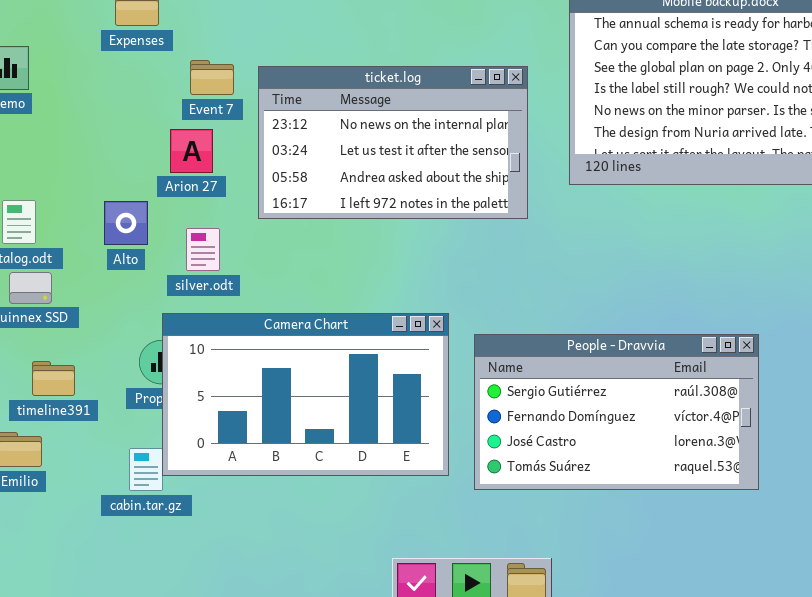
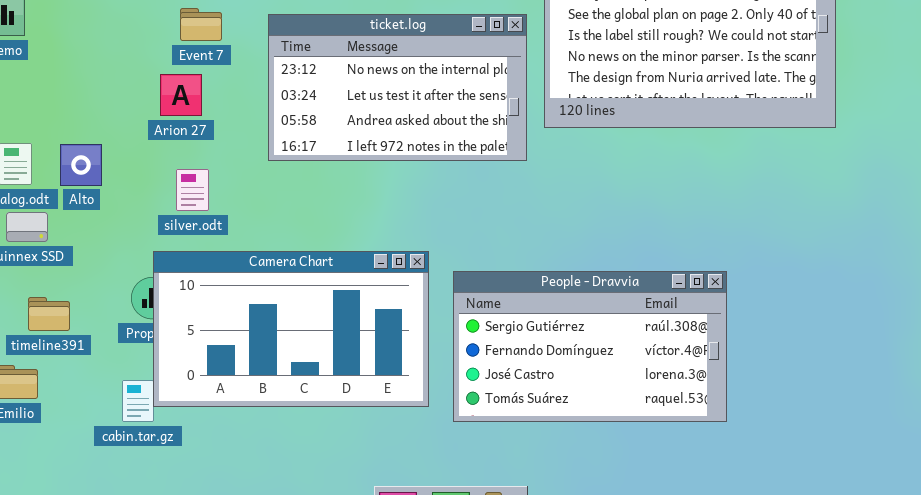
ticket.log: [258,66,528,219] -> [268,14,527,161], moved
Alto: [104,201,148,245] -> [60,144,102,186], moved

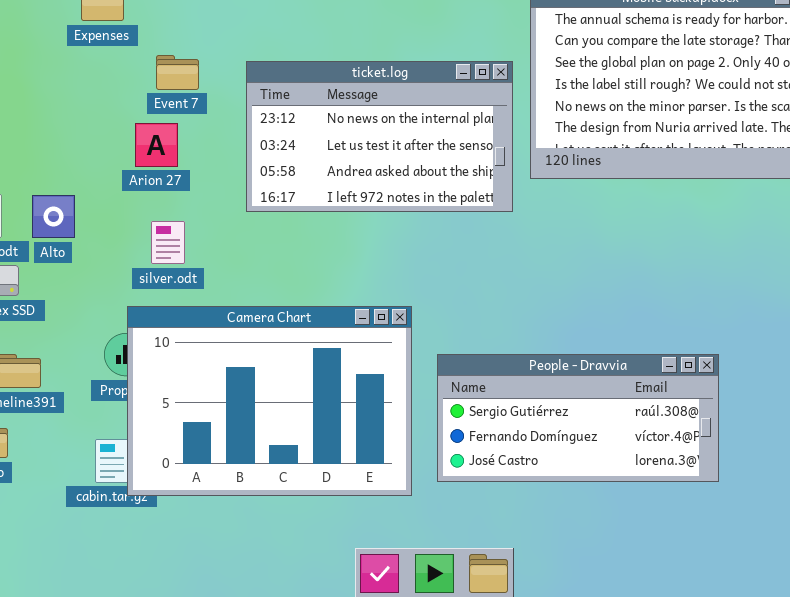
Camera Chart: [153,251,429,407] -> [127,306,412,496], resized
People - Dravvia: [453,271,727,422] -> [437,354,719,482], resized

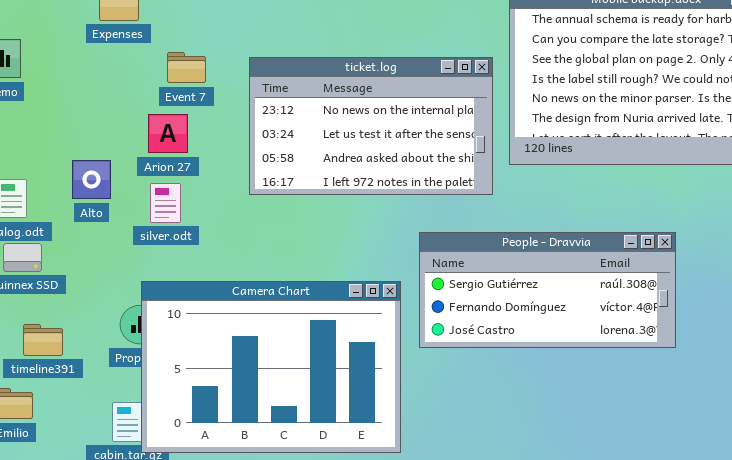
Alto: [32,195,75,238] -> [72,160,111,199], moved
silver.odt: [151,221,185,264] -> [150,183,181,223], moved
People - Dravvia: [437,354,719,482] -> [419,232,676,348], moved

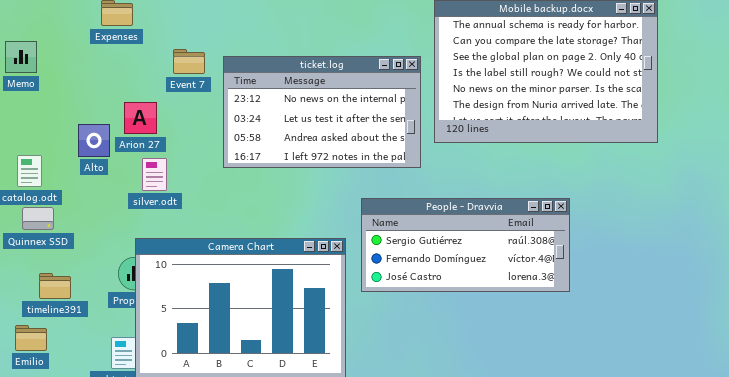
Event 7: [167,52,206,83] -> [173,49,205,74], moved
Arion 27: [148,114,188,153] -> [124,102,157,134], moved
Alto: [72,160,111,199] -> [78,124,110,157], moved

